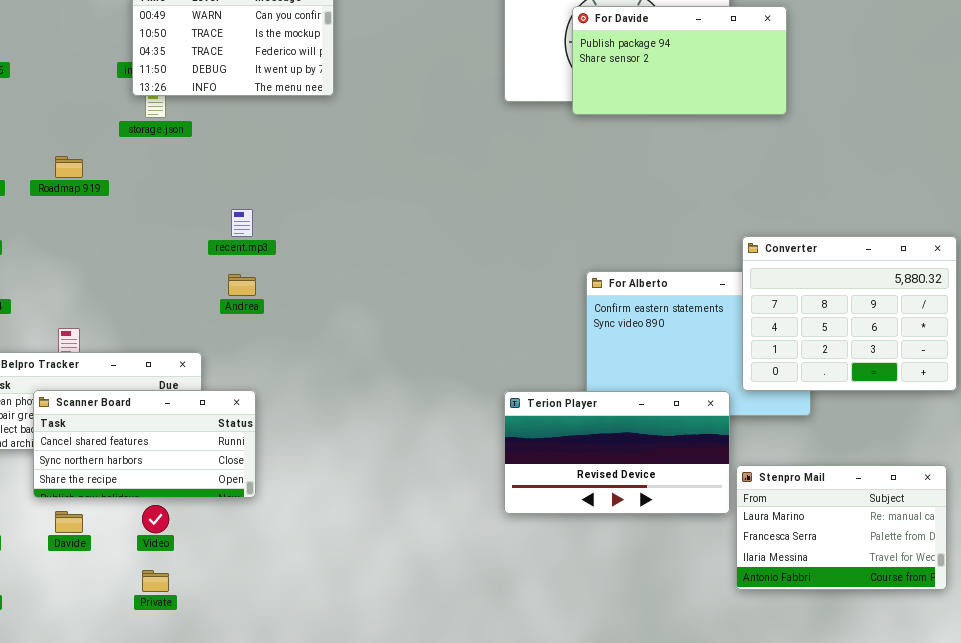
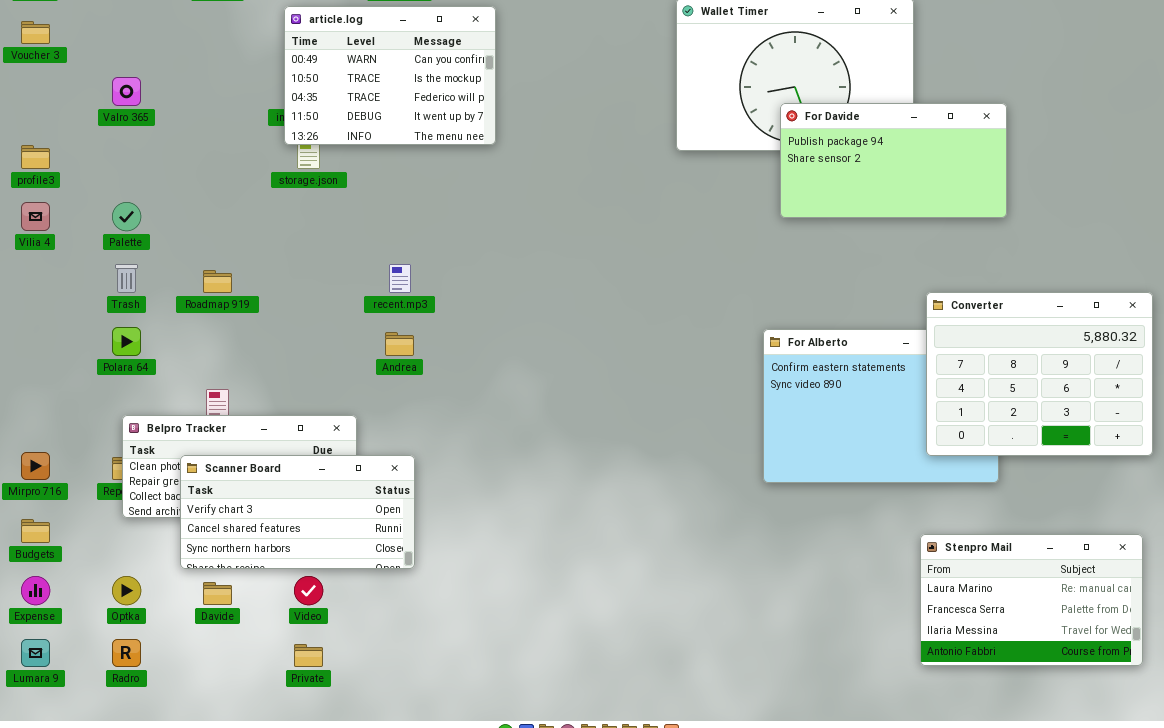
For Davide: [572,6,787,115] -> [780,103,1007,218], moved
Roadmap 919: [55,156,83,178] -> [203,270,232,293], moved
Scanner Board: [33,390,256,498] -> [180,455,415,569], scrolled up 1 row
Terion Player: [504,391,730,514] -> none, closed

